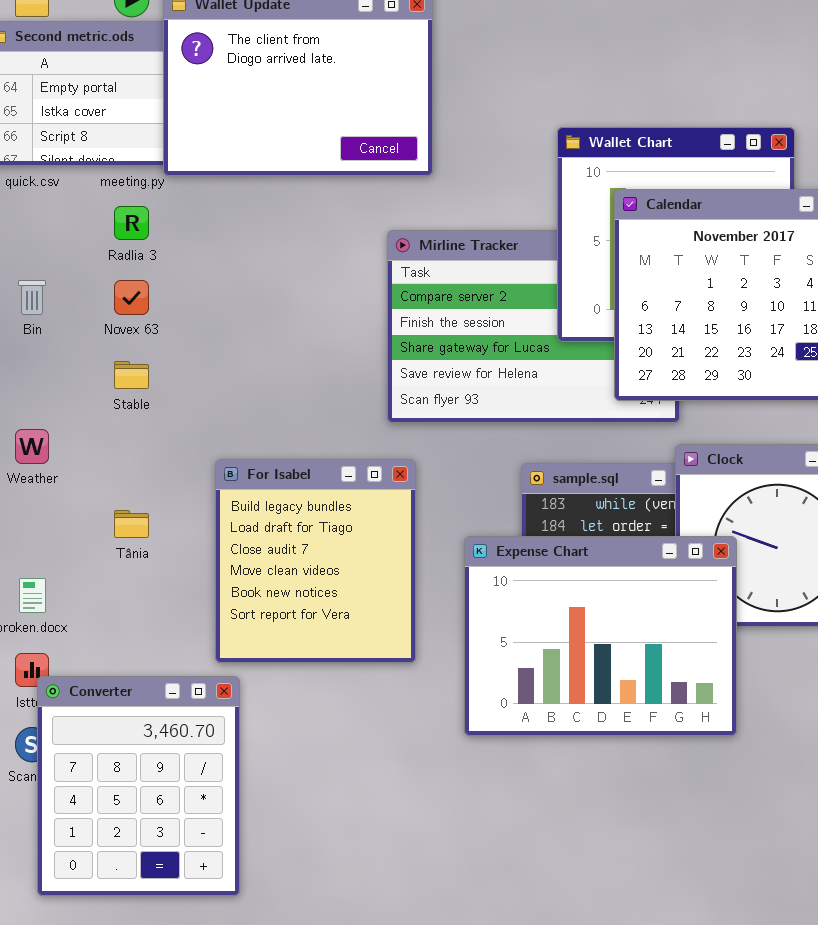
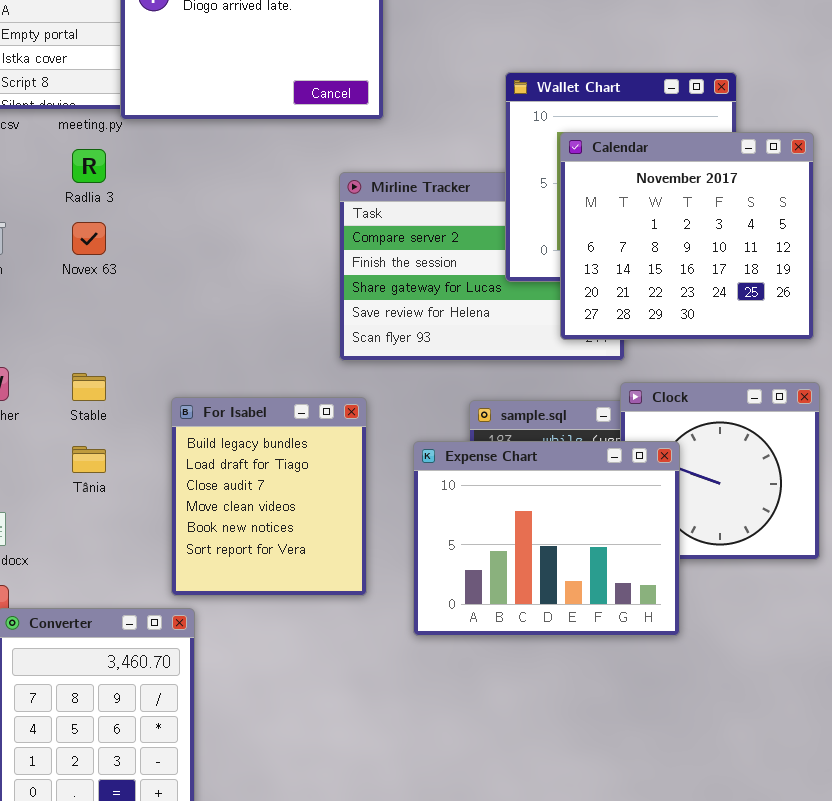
Stable: [114,361,149,389] -> [72,373,106,401], moved
Expense Chart: [464,536,737,736] -> [413,441,680,636], moved

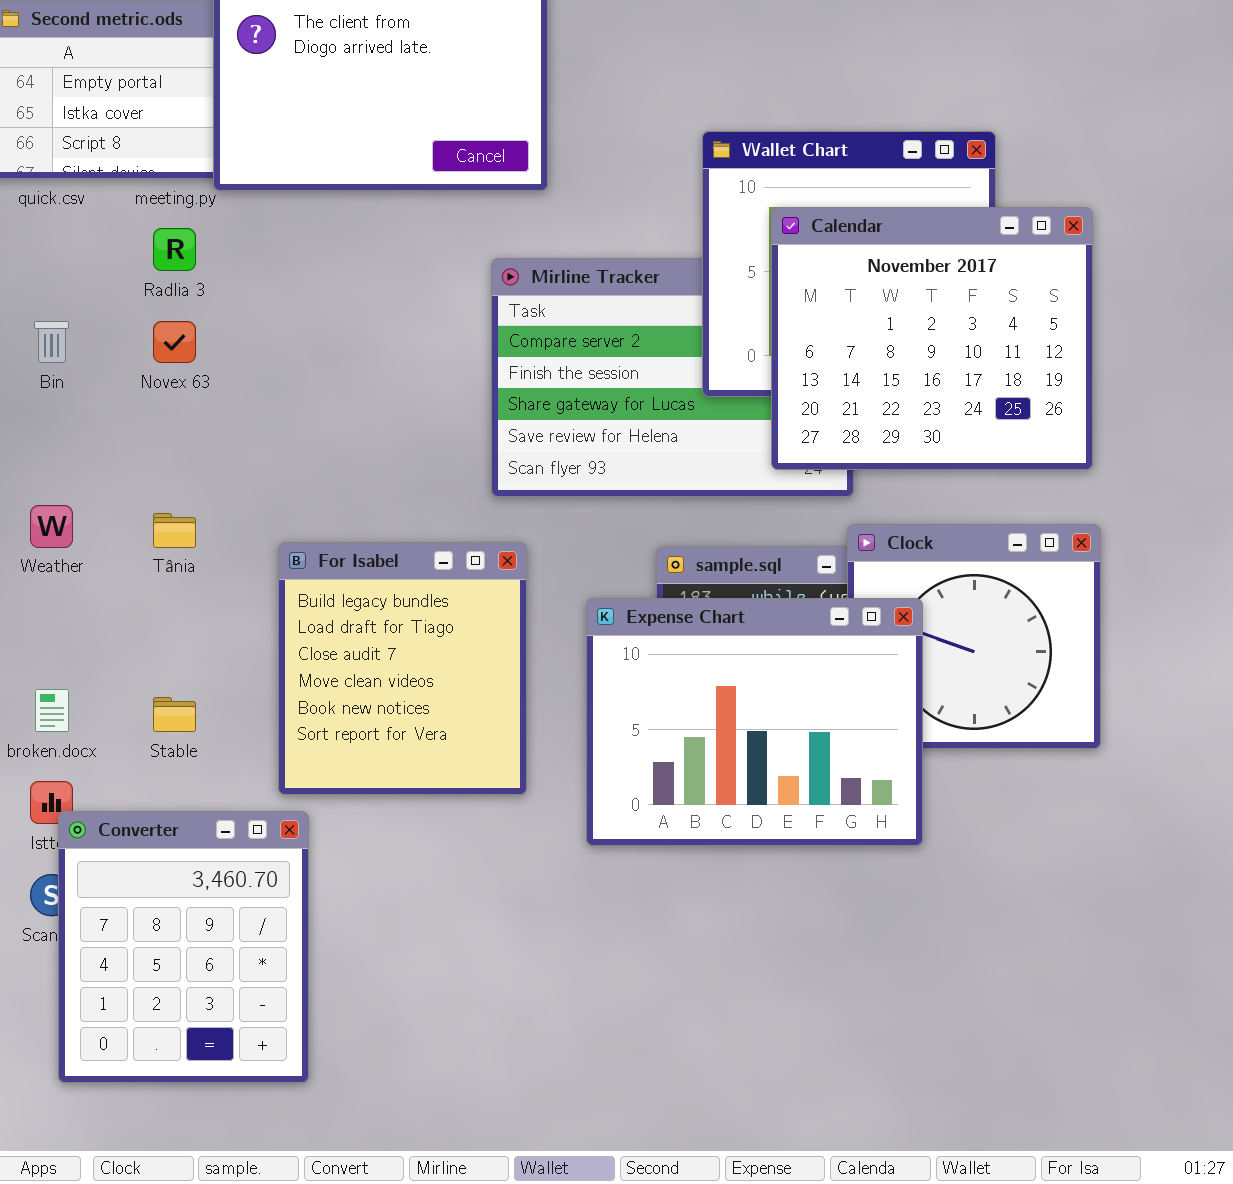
Stable: [72,373,106,401] -> [153,697,196,732], moved
Tânia: [72,446,106,473] -> [153,513,196,548], moved

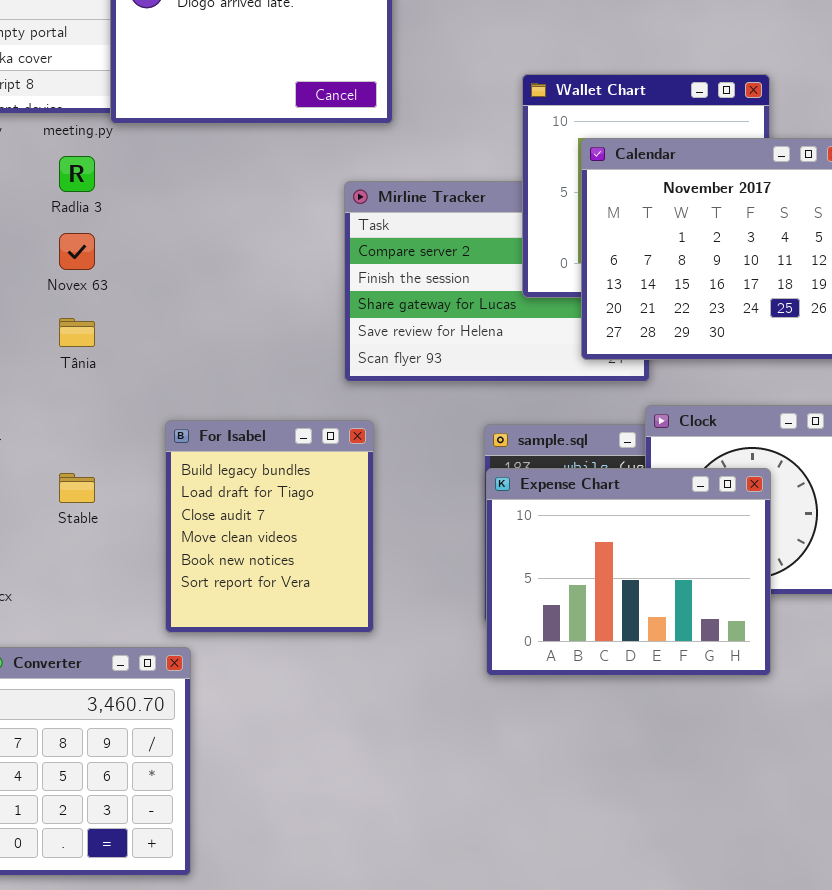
Tânia: [153,513,196,548] -> [59,318,95,347], moved
Expense Chart: [586,598,923,846] -> [486,468,771,676], moved
Stable: [153,697,196,732] -> [59,473,95,503], moved

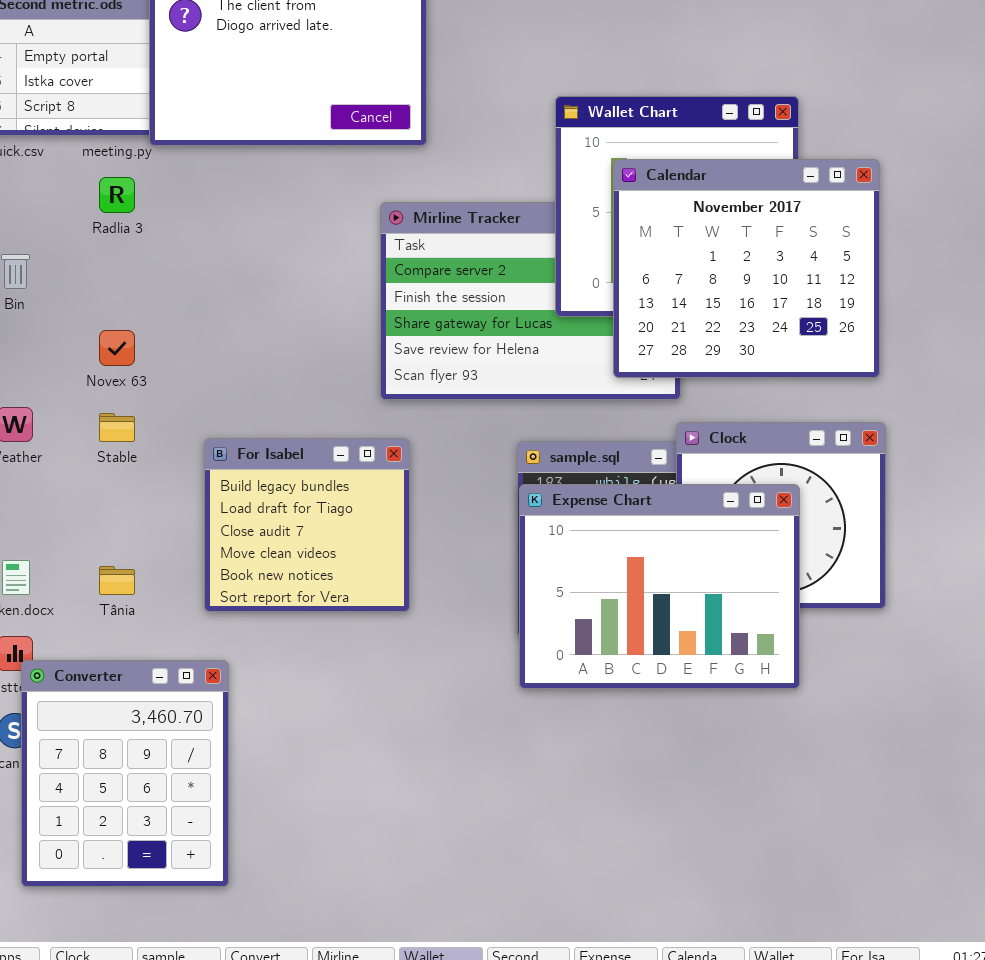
Novex 63: [59,233,95,270] -> [99,330,135,366], moved
Tânia: [59,318,95,347] -> [99,566,135,595], moved
For Isabel: [165,420,374,633] -> [204,438,410,612], resized
Stable: [59,473,95,503] -> [99,413,135,442], moved

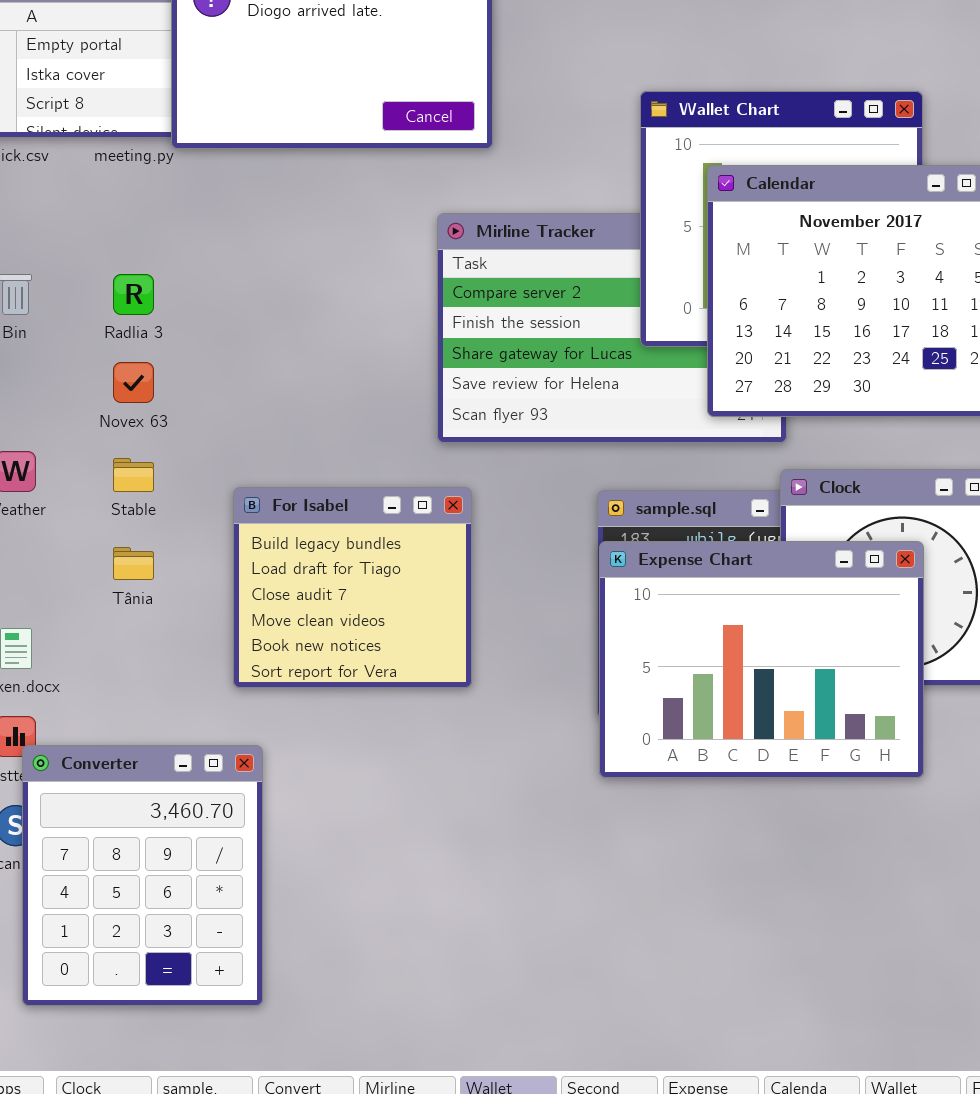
Radlia 3: [99,177,135,213] -> [113,274,154,315], moved
Tânia: [99,566,135,595] -> [113,547,154,580], moved

